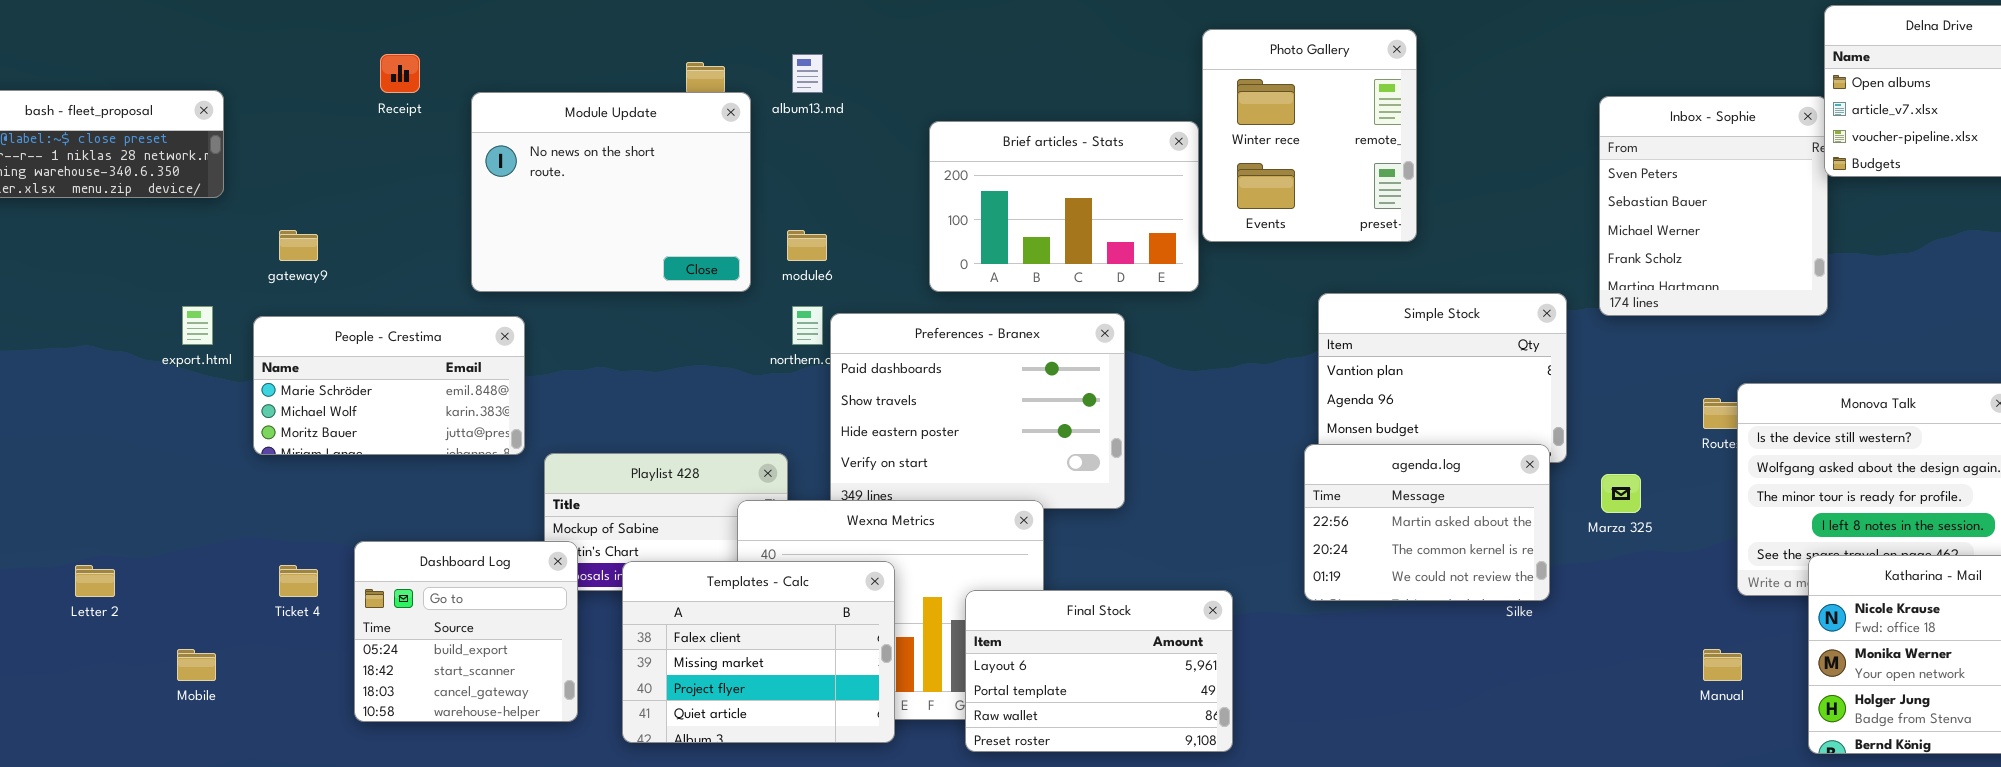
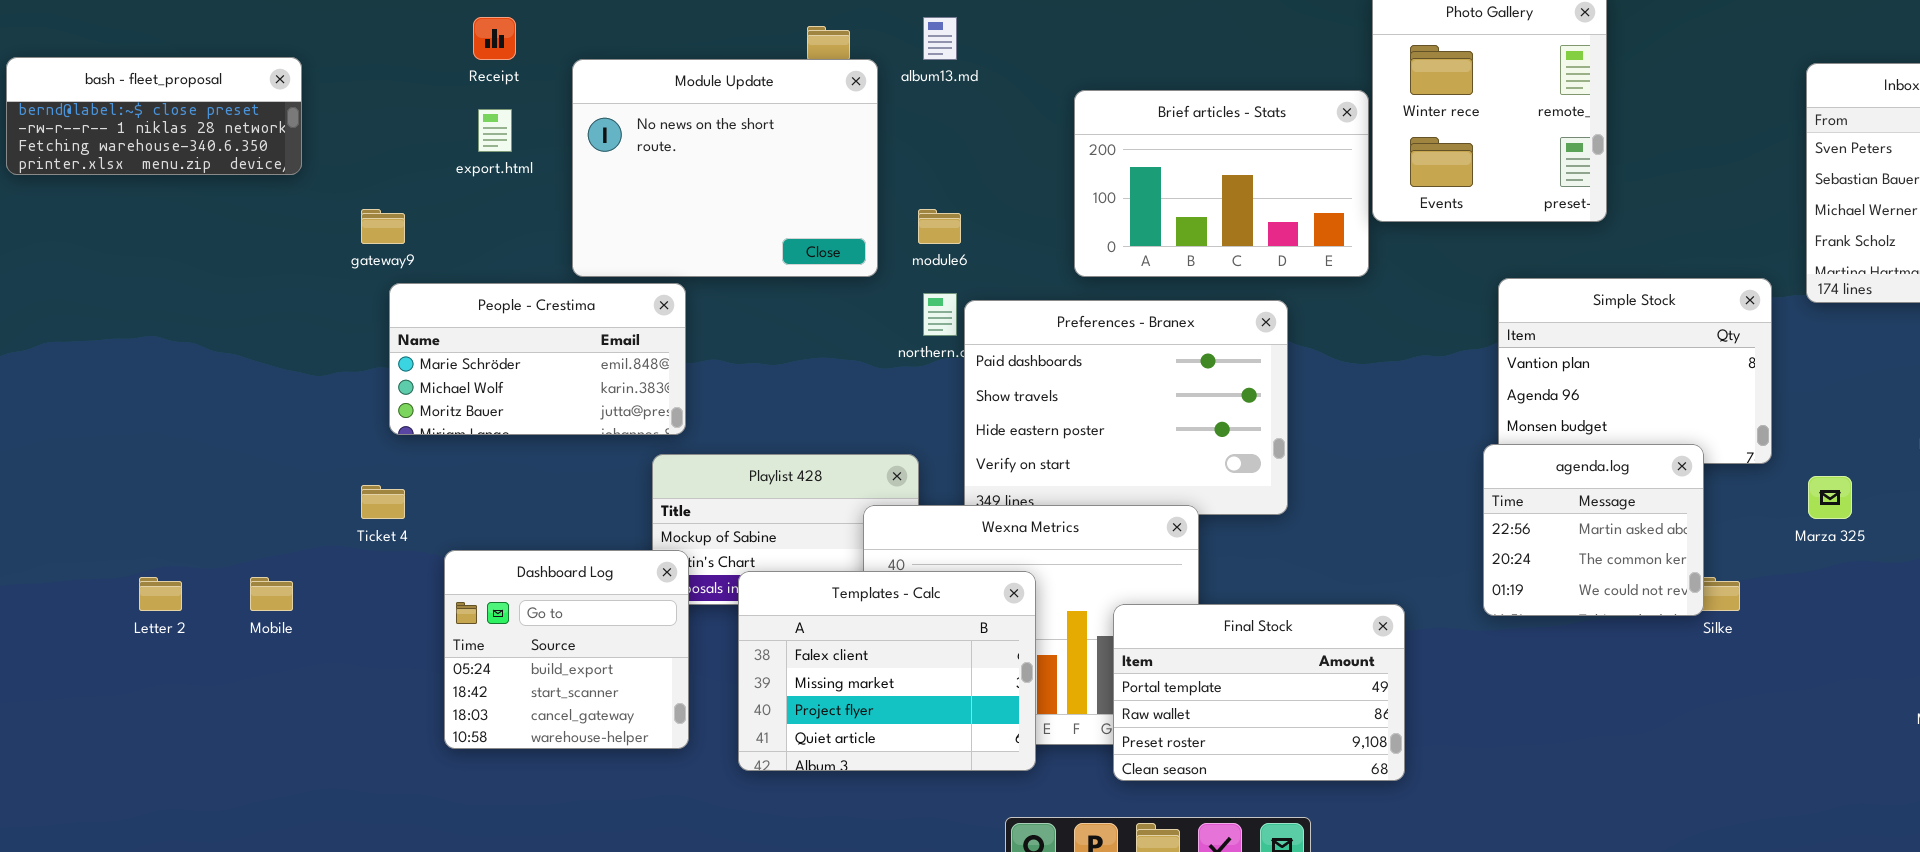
export.html: [182,306,213,345] -> [478,109,512,152], moved
People - Crestima: [253,316,525,455] -> [389,283,686,435], moved
agenda.log: [1304,444,1550,601] -> [1483,444,1704,616], resized
Ticket 4: [279,565,318,597] -> [361,485,405,519], moved
Final Stock: [965,590,1233,752] -> [1113,604,1405,781], scrolled down 1 row
Mobile: [177,649,216,681] -> [250,577,293,611], moved

